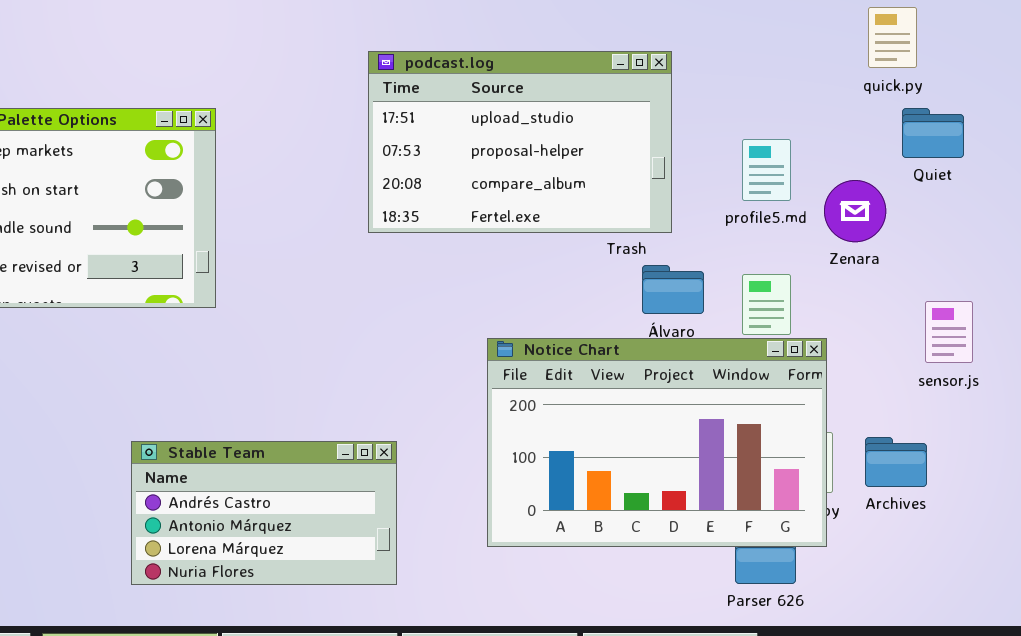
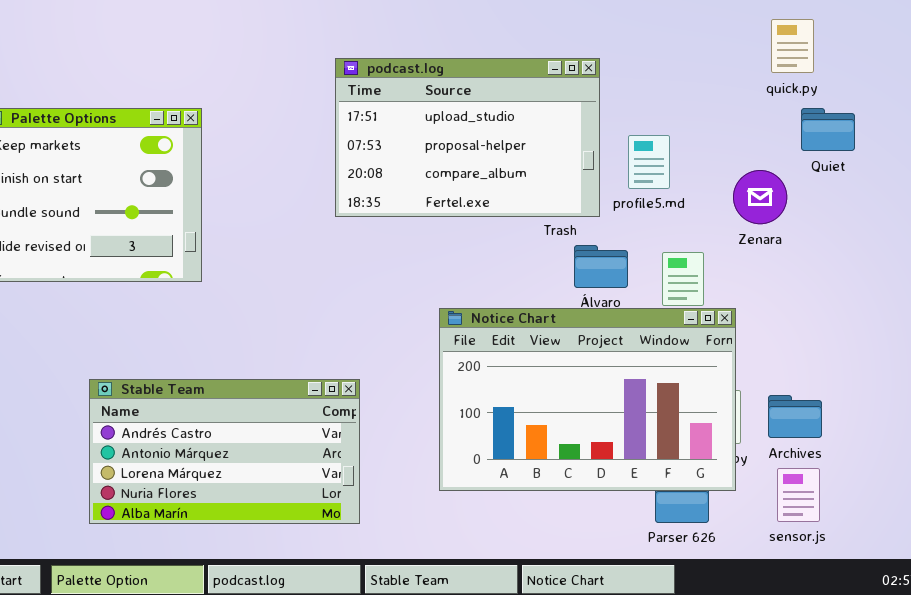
profile5.md: [742,139,791,201] -> [628,135,670,189], moved
sensor.js: [925,301,973,363] -> [777,468,820,522], moved
Stable Team: [131,441,397,585] -> [89,379,360,524], resized

